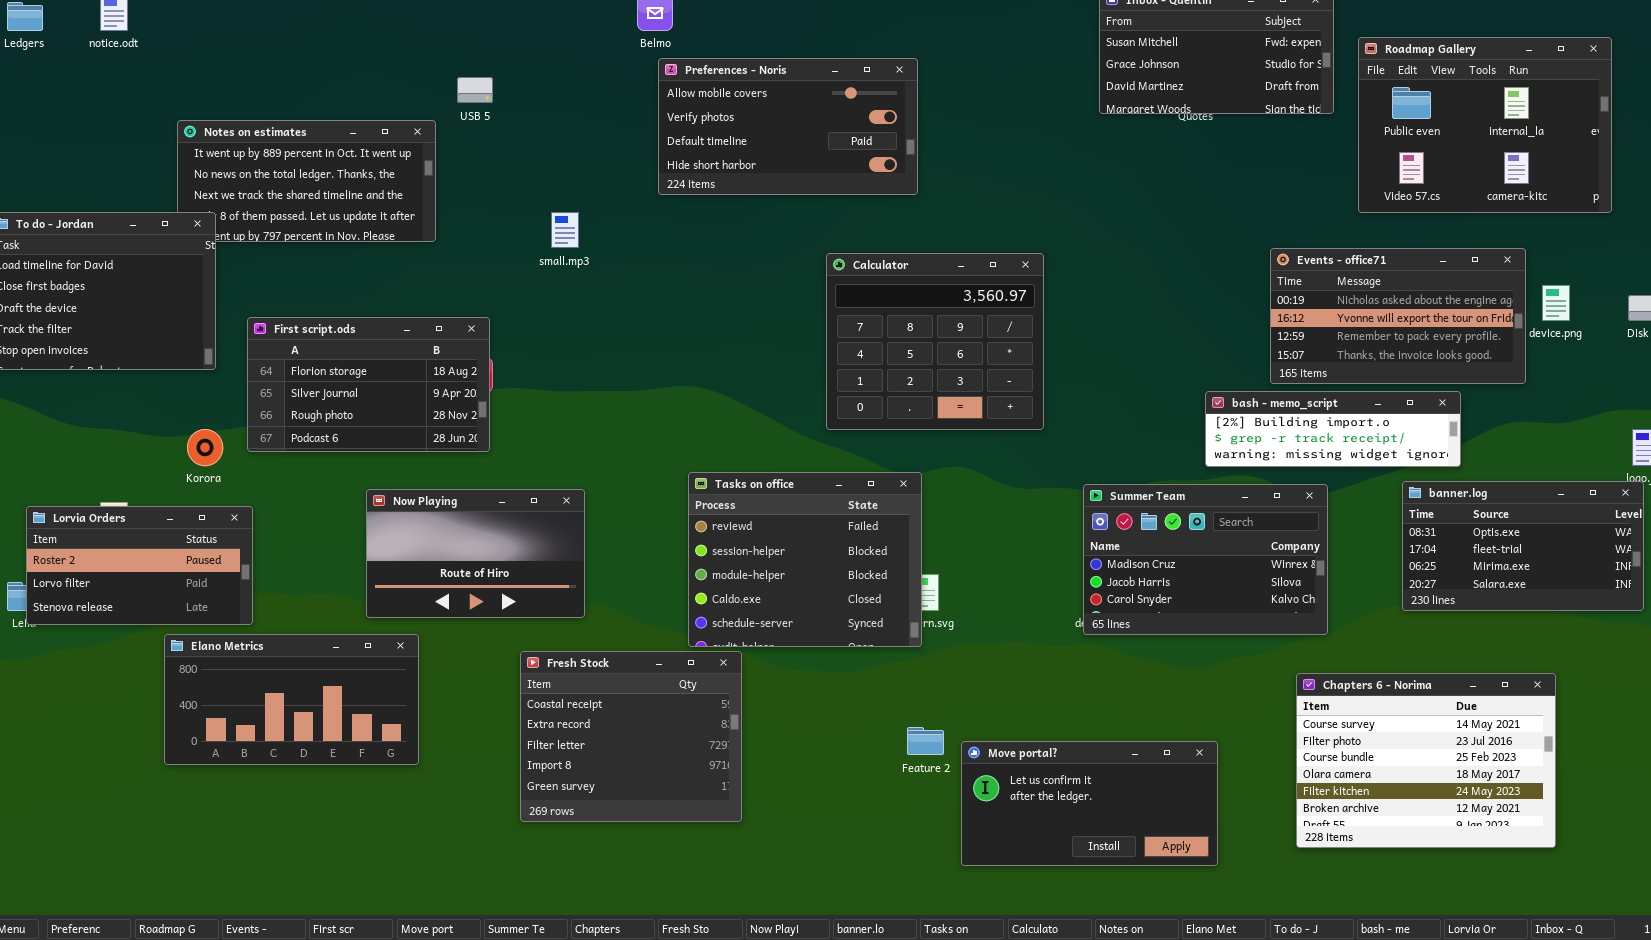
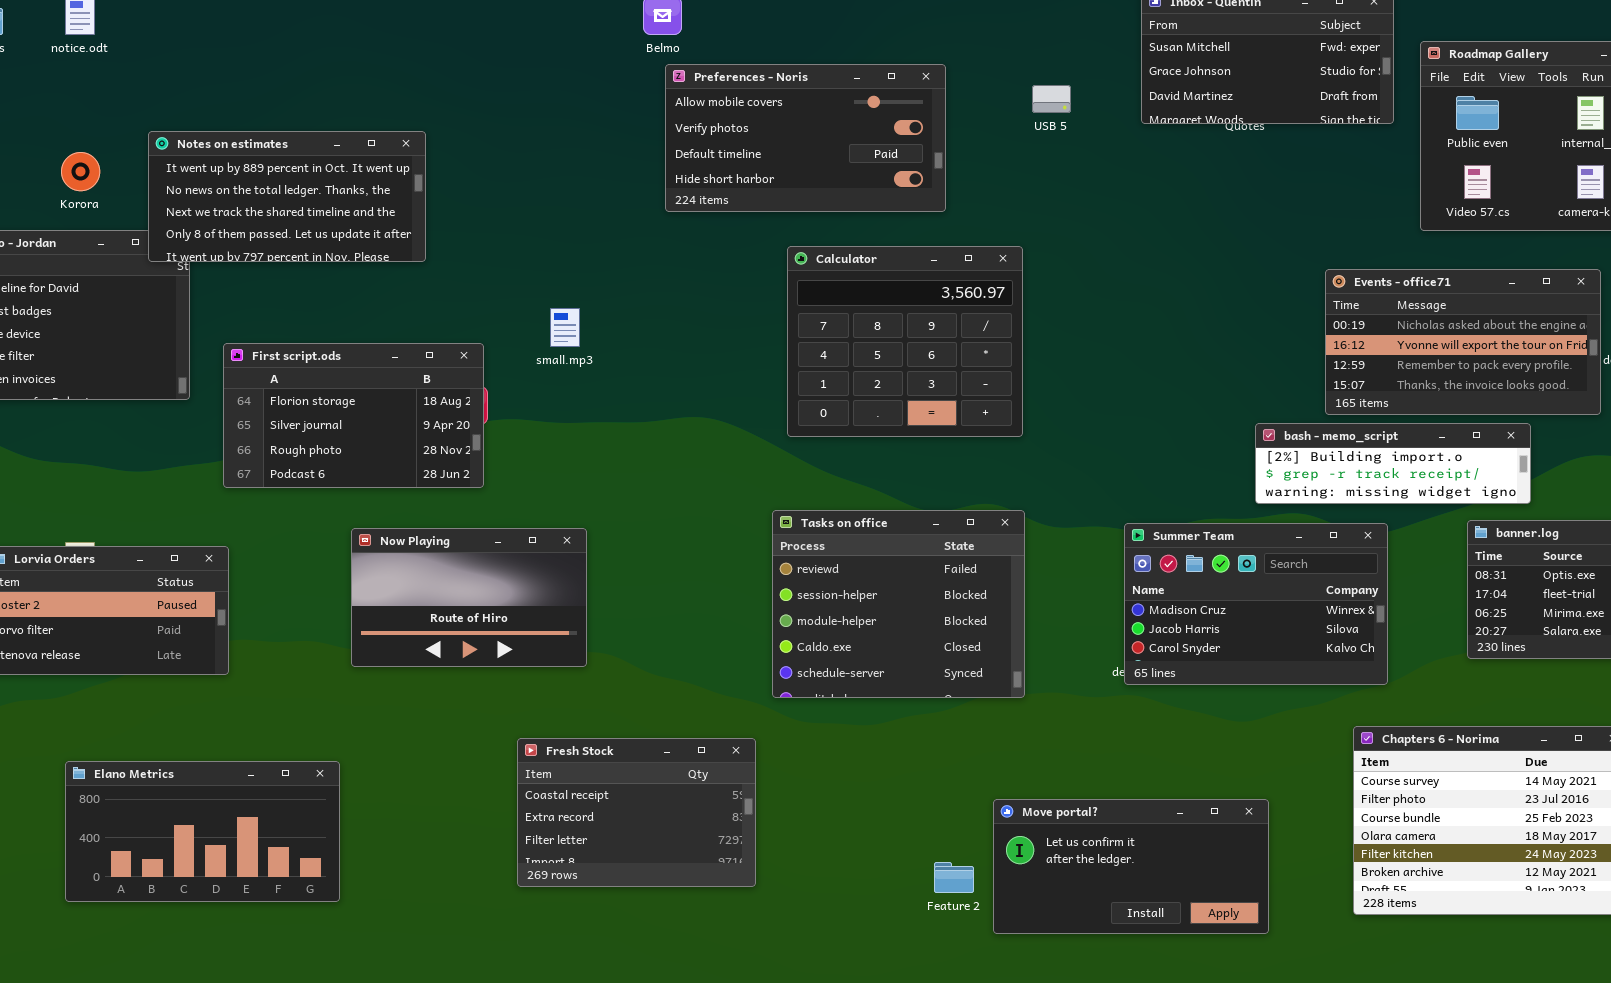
USB 5: [457,77,493,103] -> [1032,85,1071,113], moved
Notes on estimates: [177,120,436,242] -> [148,131,426,262], raised
small.mp3: [551,212,579,248] -> [550,308,580,347], moved
Calculator: [826,253,1044,430] -> [787,246,1023,437], moved
Korora: [187,429,223,466] -> [61,152,100,191], moved
Tasks on office: [688,472,922,647] -> [772,510,1025,698], moved
Elano Metrics: [164,634,419,765] -> [65,761,340,902], moved
Fresh Stock: [520,651,742,822] -> [517,738,756,887], resized
Feature 2: [907,727,944,755] -> [934,862,974,893], moved

